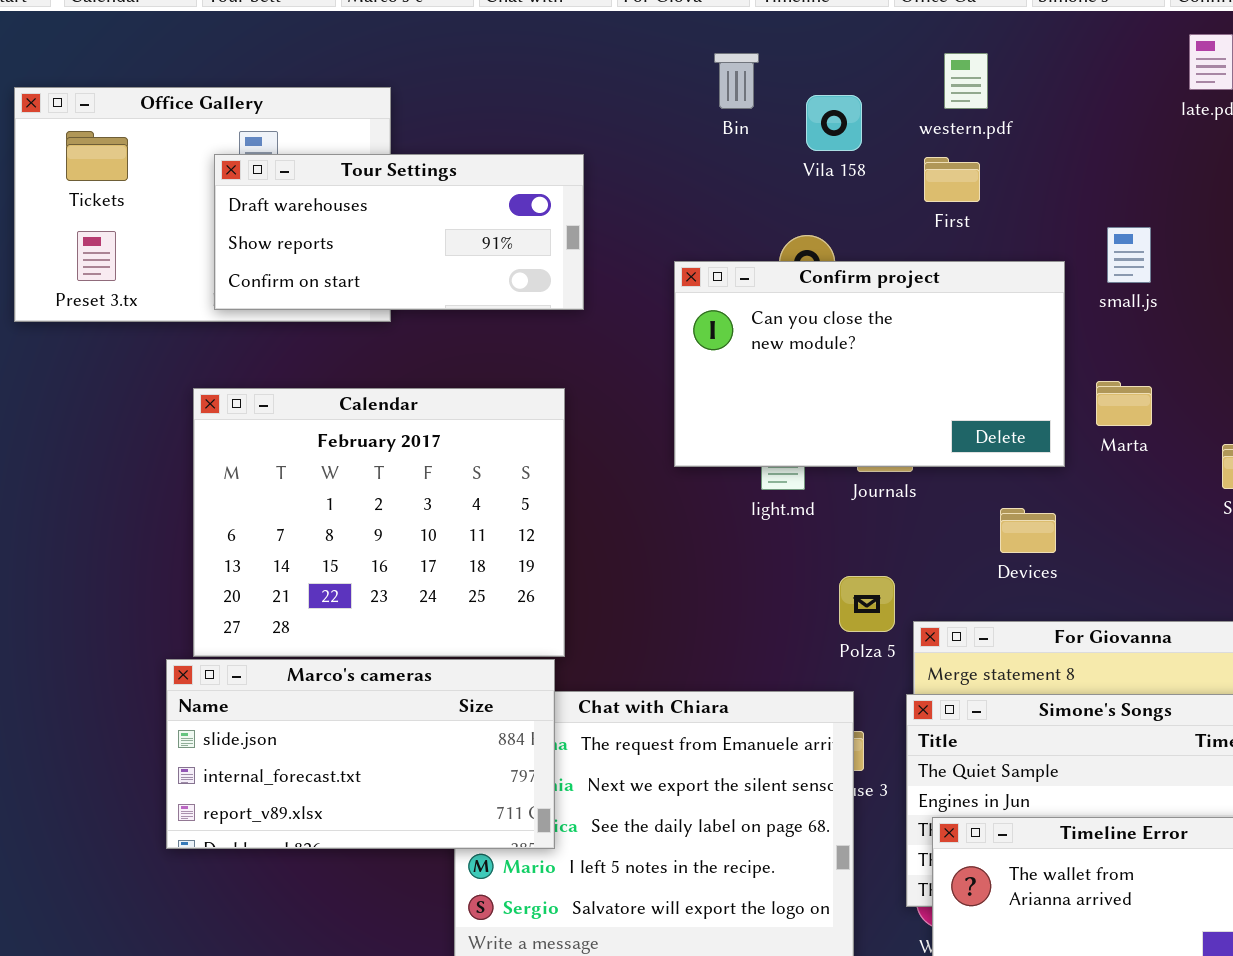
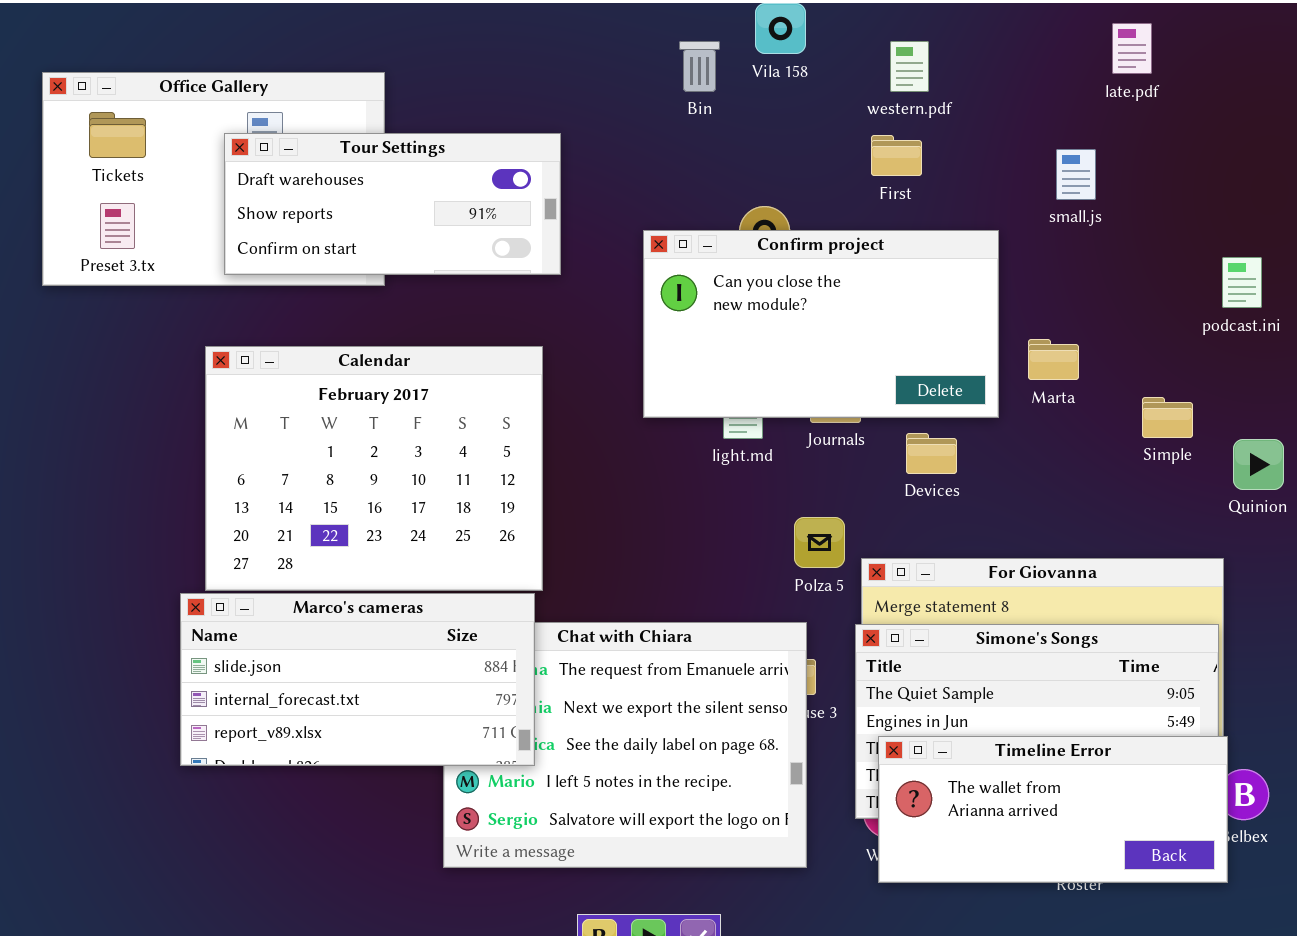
Vila 158: [806,95,862,151] -> [755,3,806,54], moved
small.js: [1107,227,1151,283] -> [1056,149,1096,200], moved
Devices: [1000,508,1056,553] -> [906,433,957,474], moved

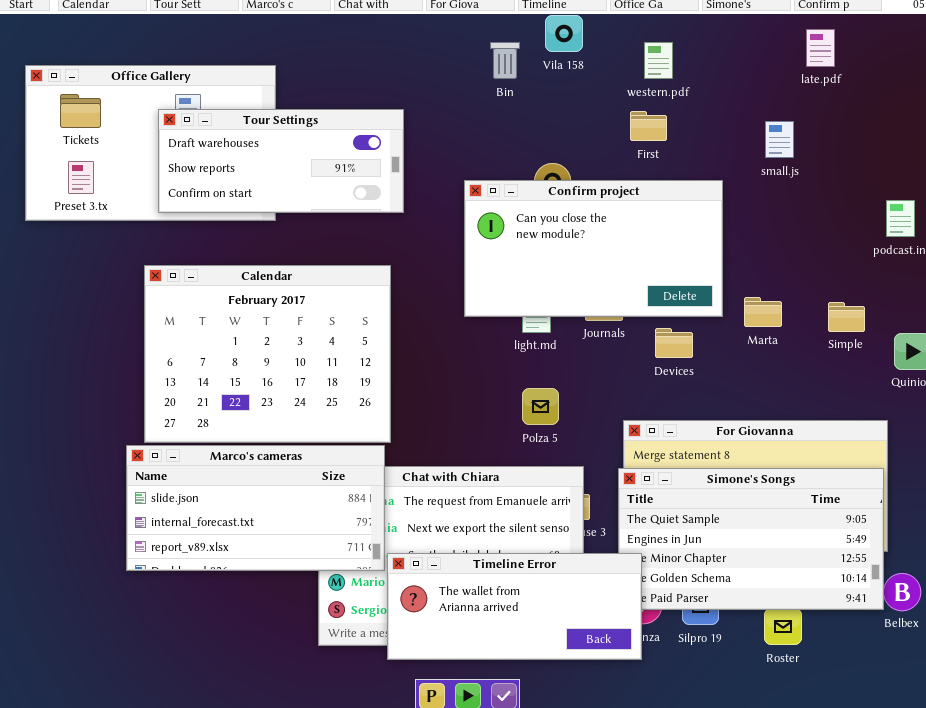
Marta: [1028,339,1079,380] -> [744,297,782,327], moved
Polza 5: [794,517,845,568] -> [522,388,559,425], moved
Timeline Error: [878,736,1228,883] -> [387,553,642,660], moved

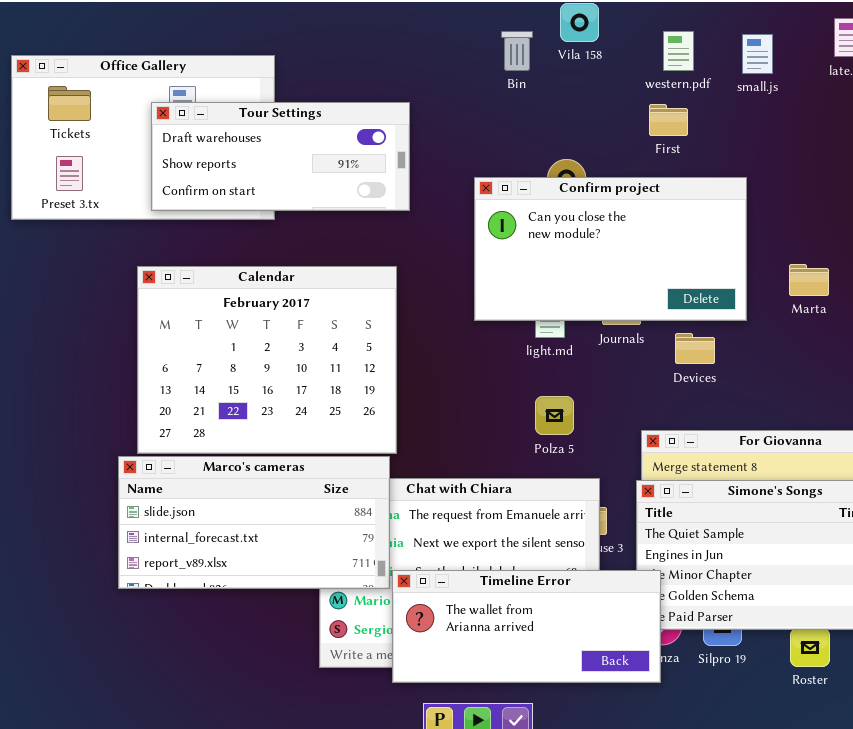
small.js: [765,121,794,158] -> [742,34,773,74], moved
Marta: [744,297,782,327] -> [789,264,829,296], moved

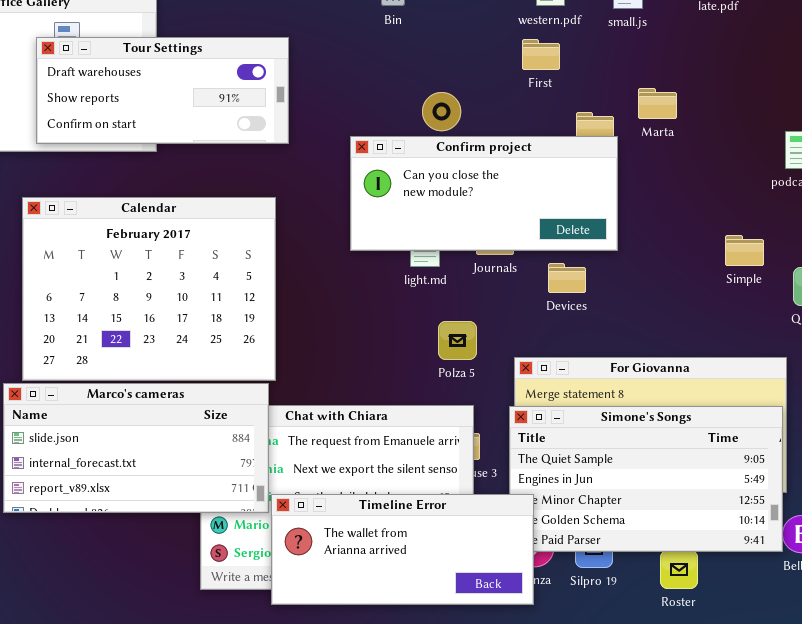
Confirm project: [474,177,747,321] -> [350,136,618,251], resized
Marta: [789,264,829,296] -> [638,88,677,119], moved
Polza 5: [535,396,574,435] -> [438,321,477,360], moved

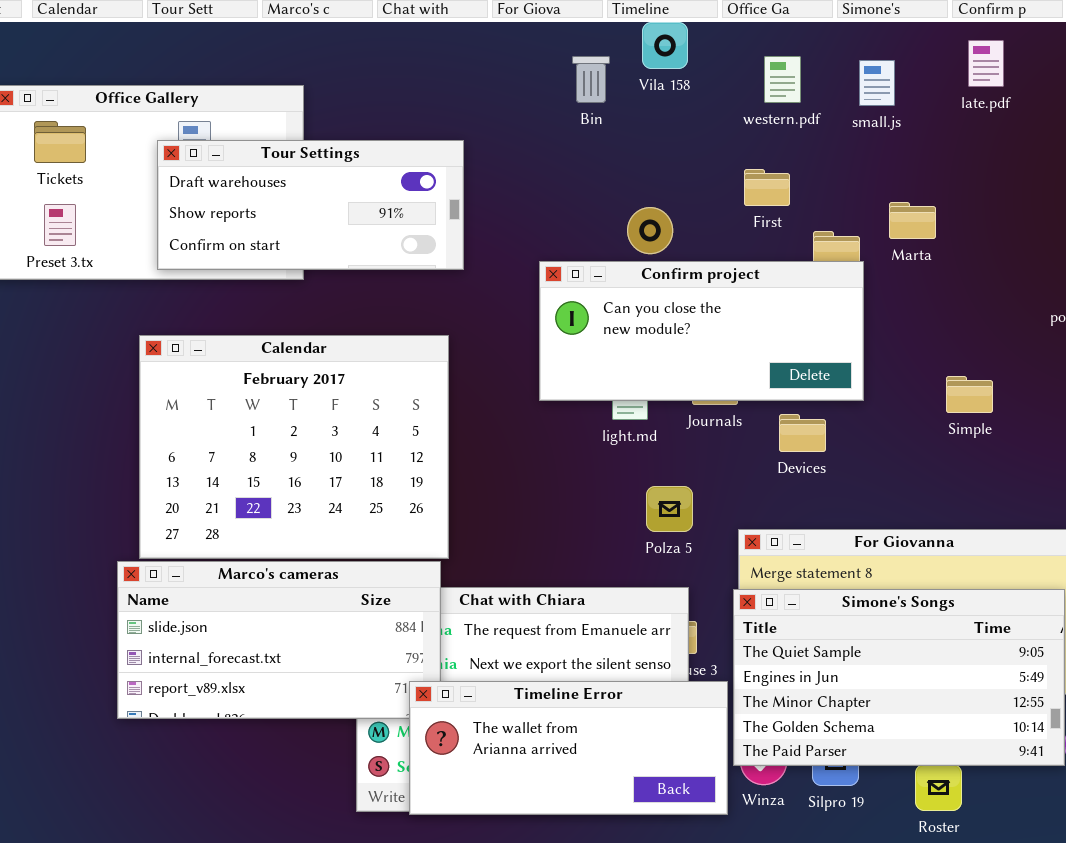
First: [522,39,560,70] -> [744,169,790,206], moved
Simple: [725,235,764,266] -> [946,376,993,413], moved
Timeline Error: [271,494,534,605] -> [409,681,728,815], moved

